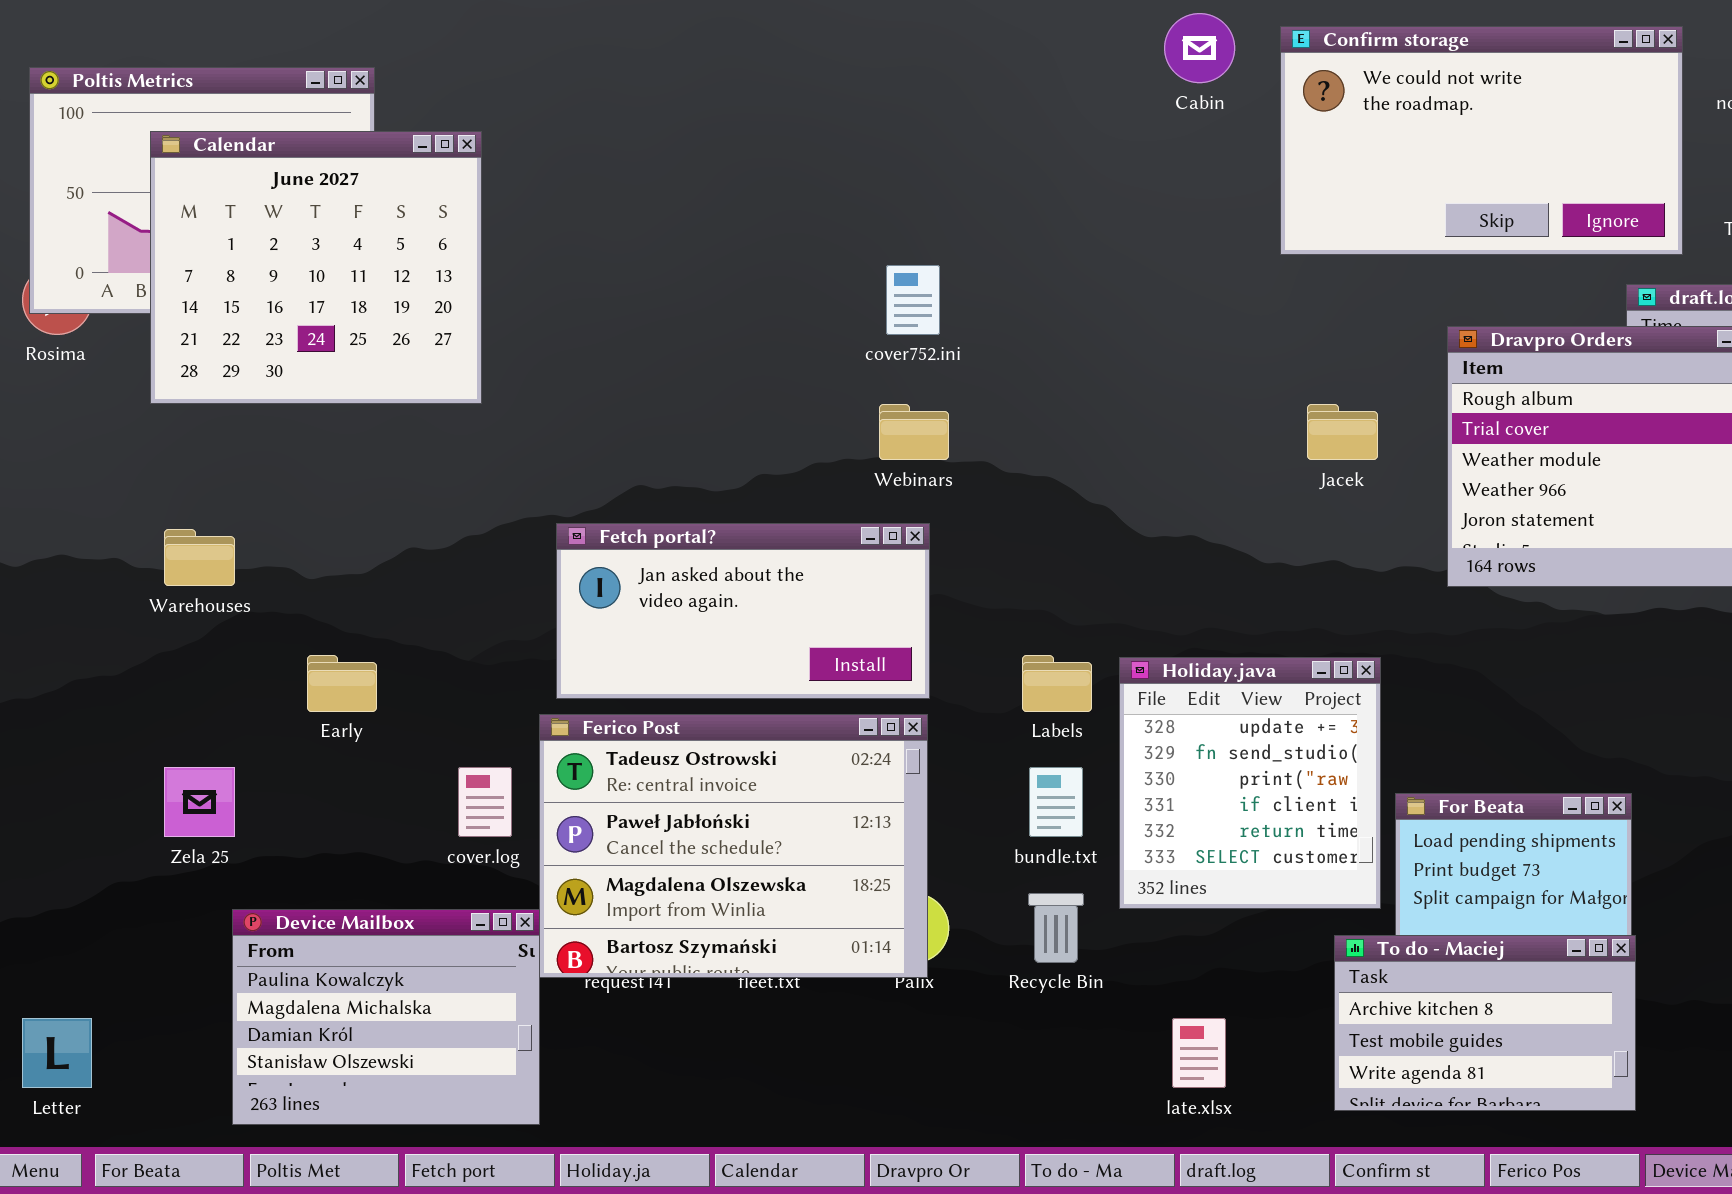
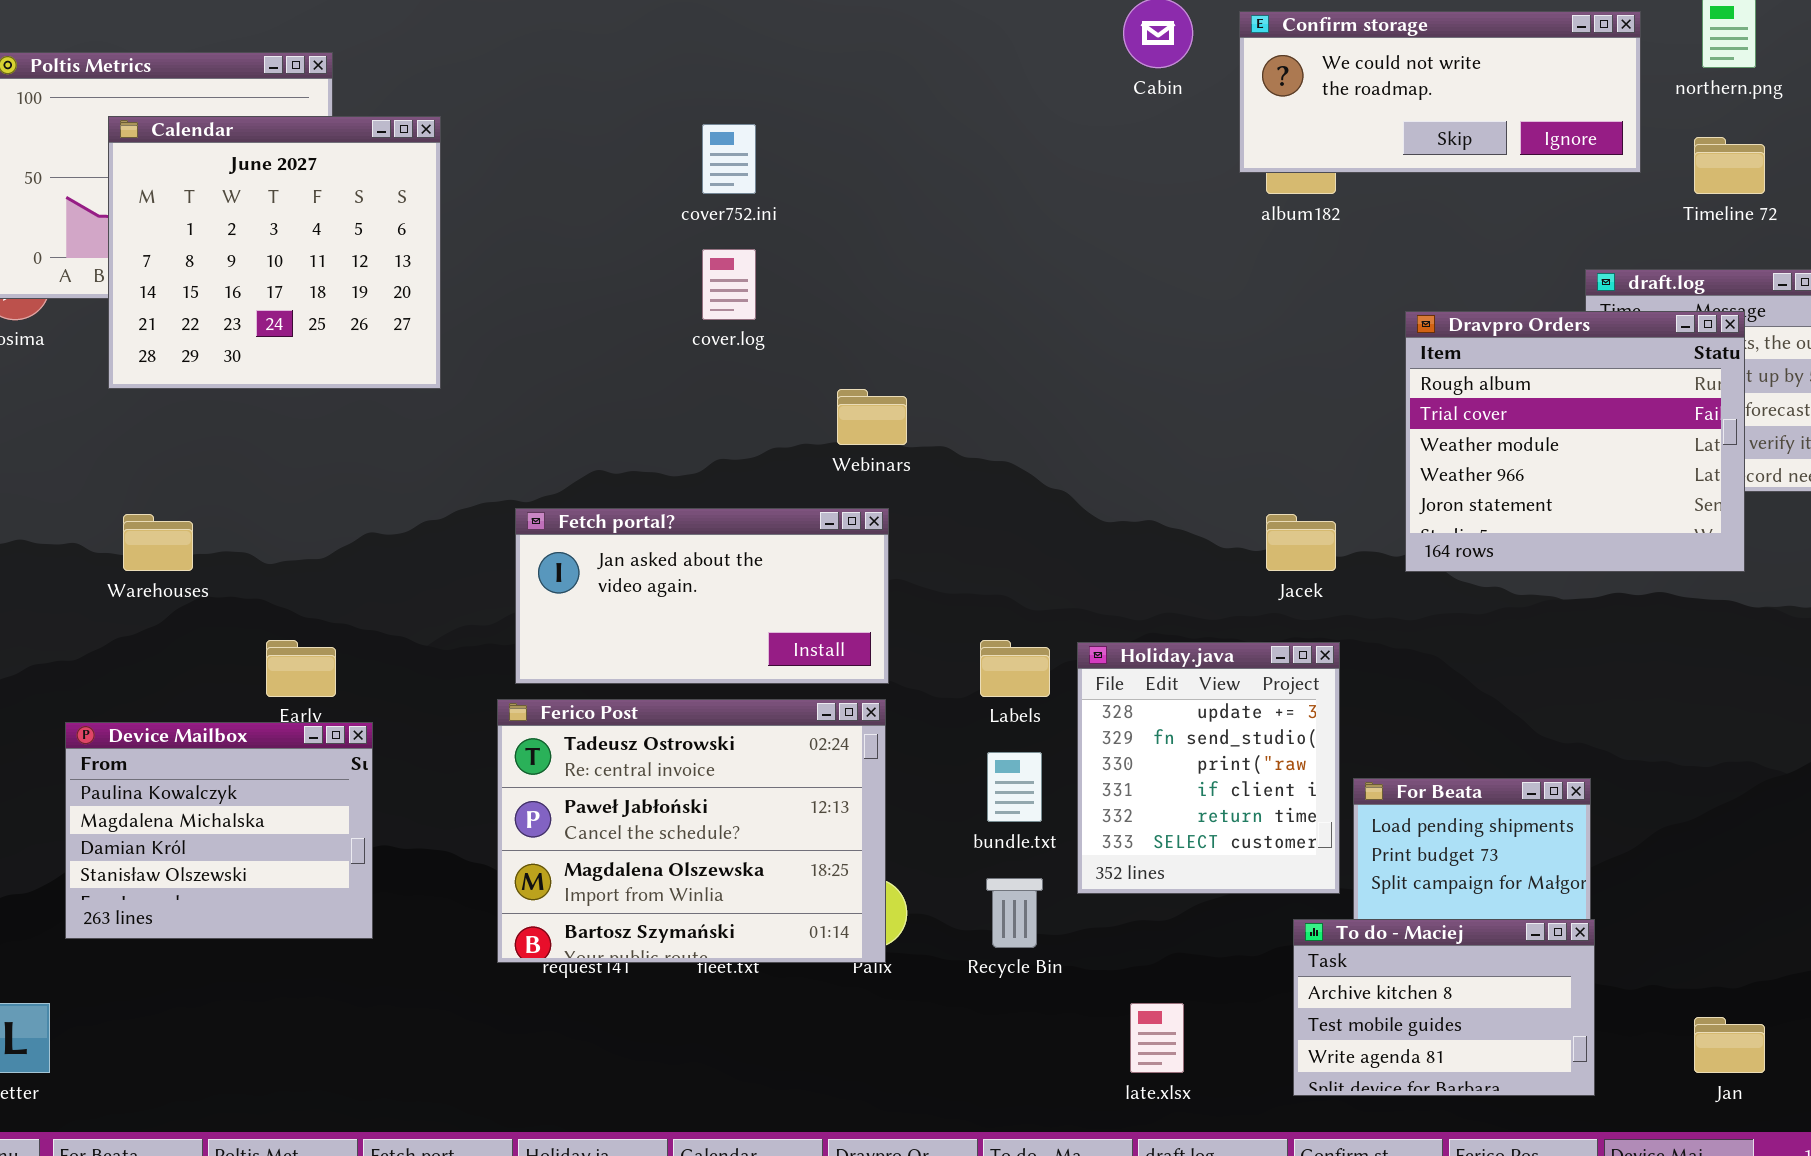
Confirm storage: [1280,26,1683,255] -> [1239,11,1641,173], resized
cover752.ini: [886,265,940,335] -> [702,124,756,194], moved
Jacek: [1307,404,1378,460] -> [1266,514,1336,571], moved
cover.log: [458,767,512,837] -> [702,249,756,320], moved
Device Mailbox: [232,909,540,1125] -> [65,722,373,939], moved

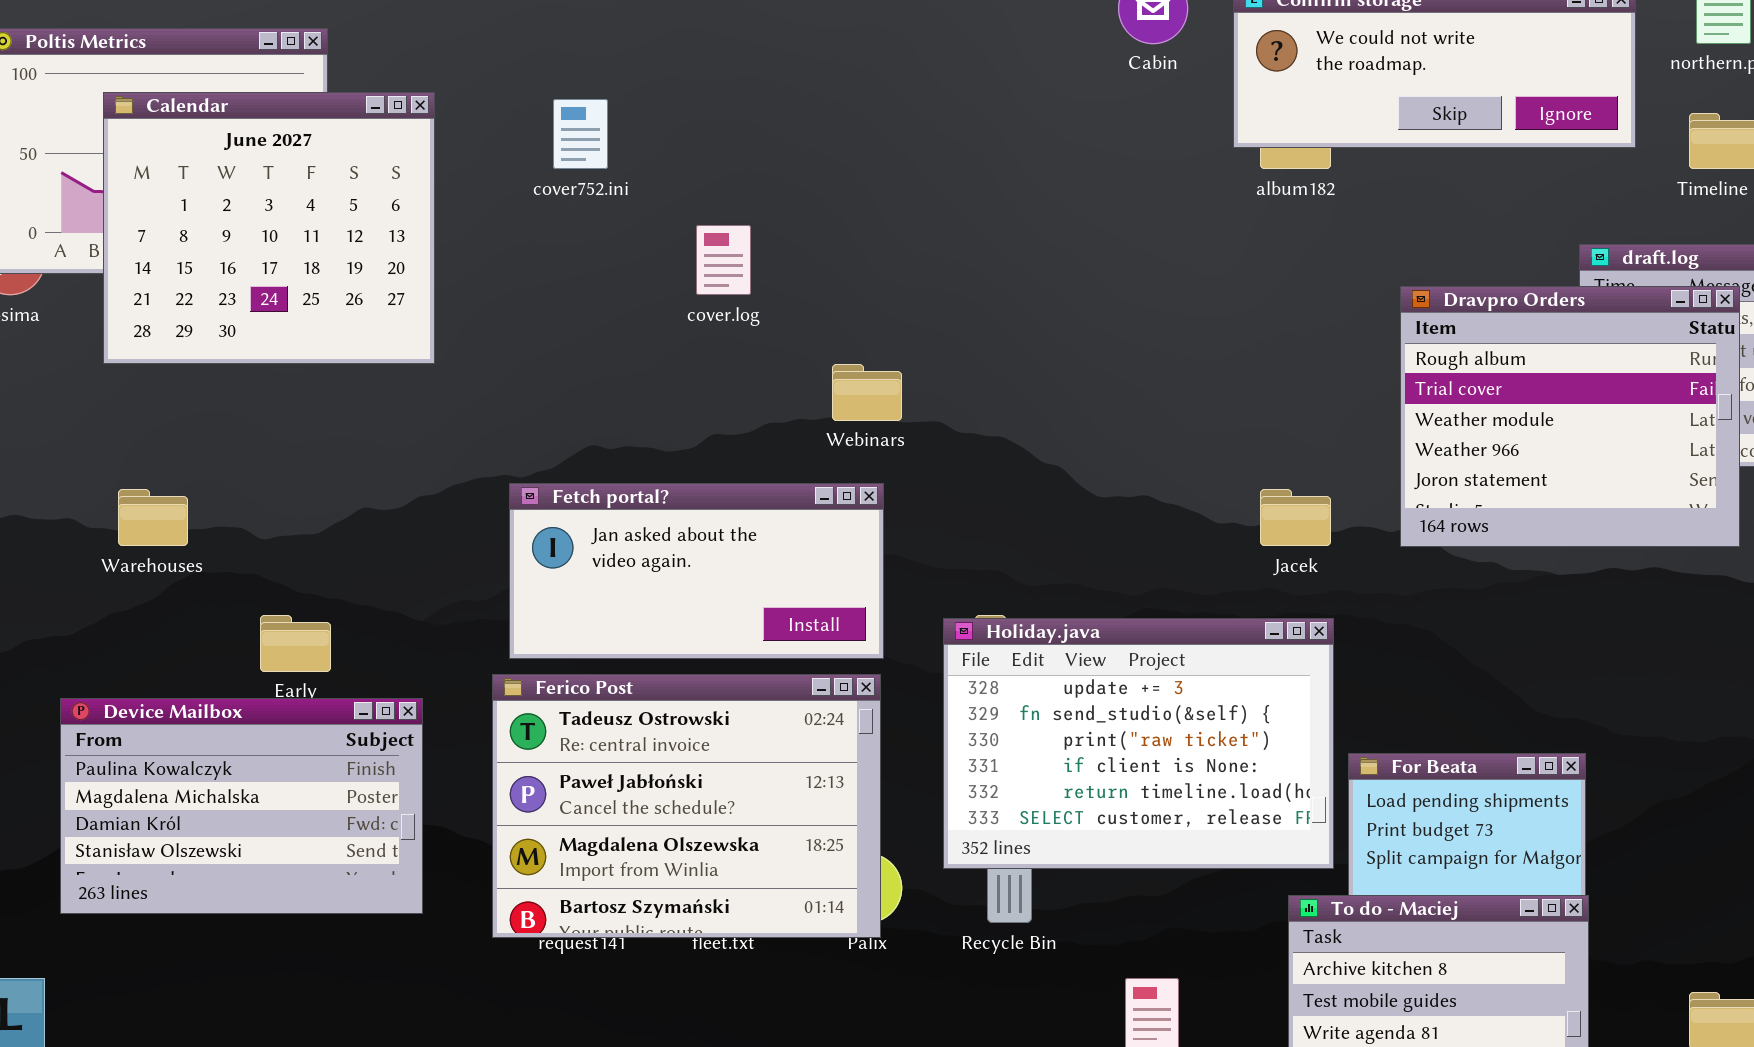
cover752.ini: [702,124,756,194] -> [553,99,608,169], moved
Holiday.java: [1077,642,1340,894] -> [943,618,1334,869], resized
Device Mailbox: [65,722,373,939] -> [60,698,423,914], resized

